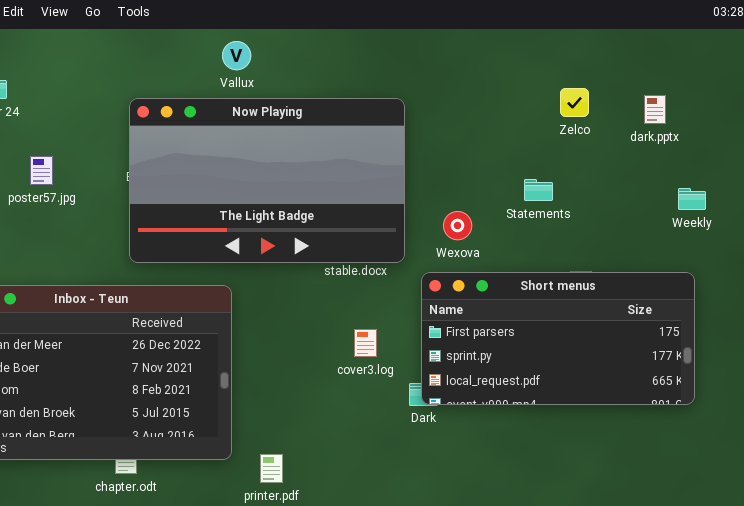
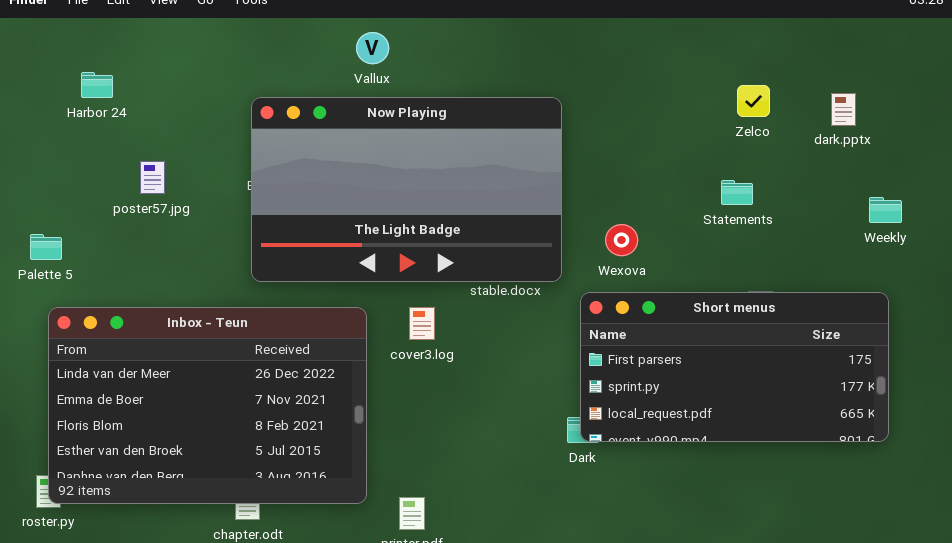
Statements: [524,179,553,201] -> [721,180,753,205], moved
cover3.log: [354,329,377,357] -> [409,307,435,340], moved

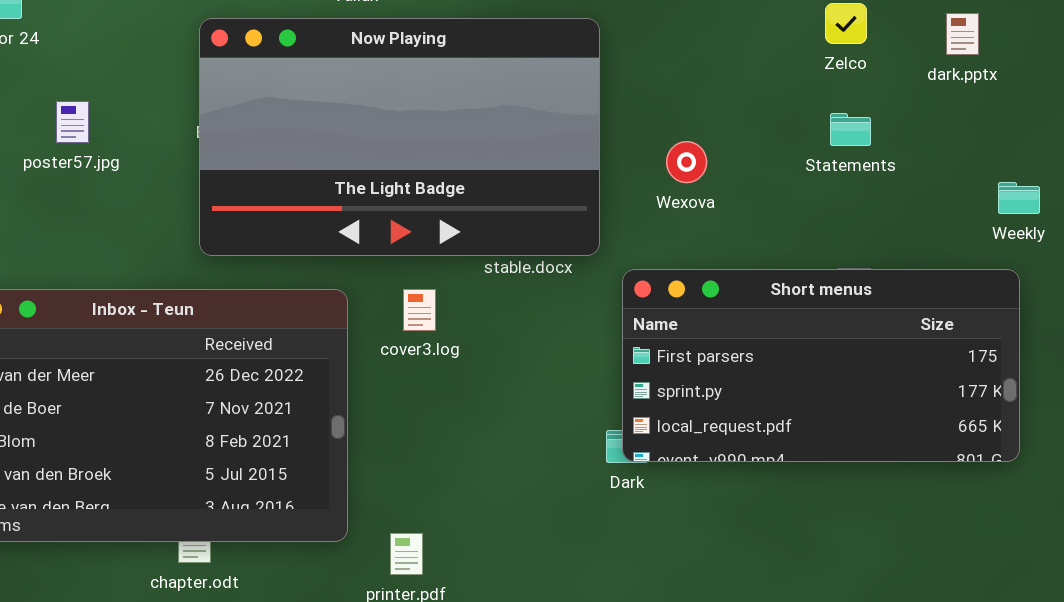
Statements: [721,180,753,205] -> [830,113,871,146], moved
Weekly: [869,197,902,223] -> [998,182,1040,214], moved
Wexova: [605,224,638,256] -> [666,141,707,183], moved

